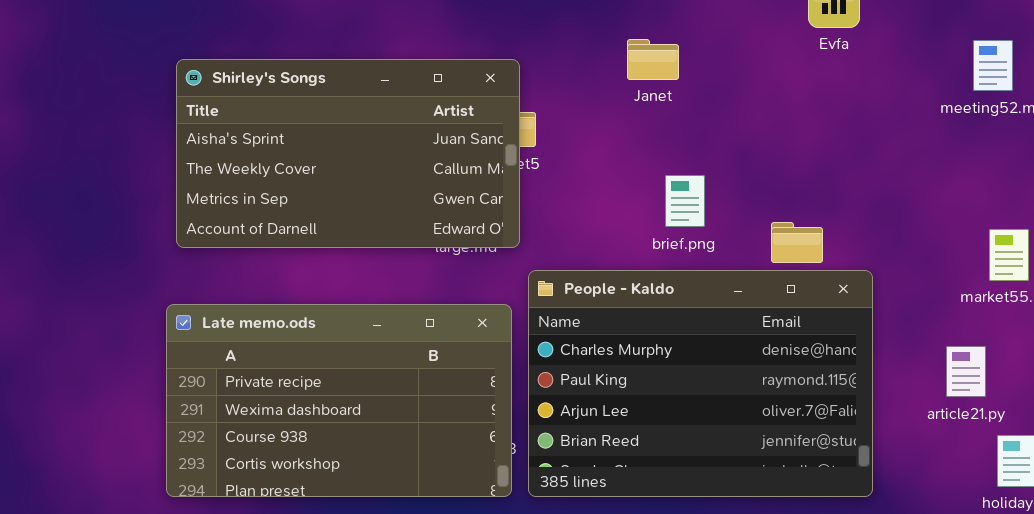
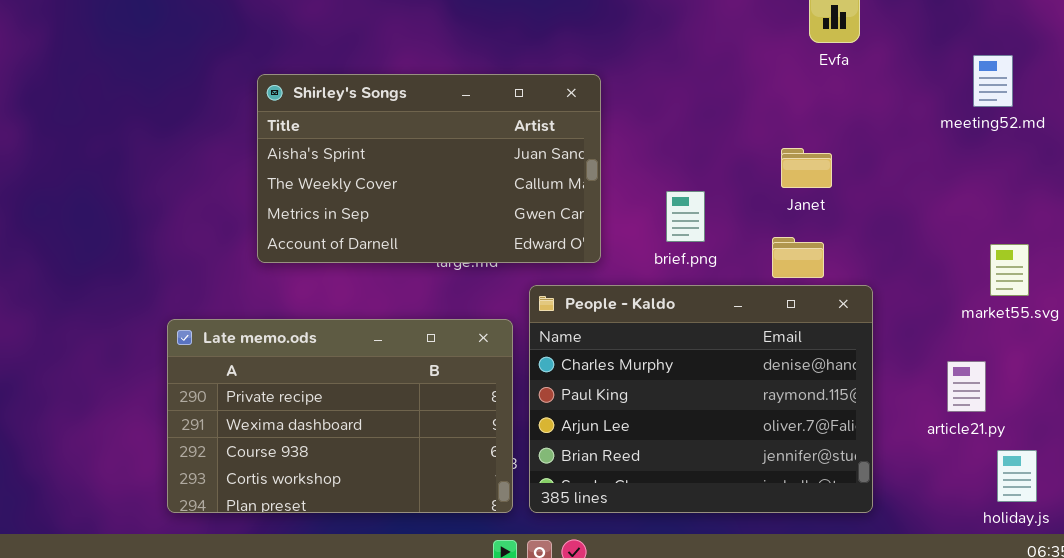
Janet: [627,39,679,80] -> [781,148,832,188], moved
Shirley's Songs: [176,59,520,248] -> [257,74,601,263], moved

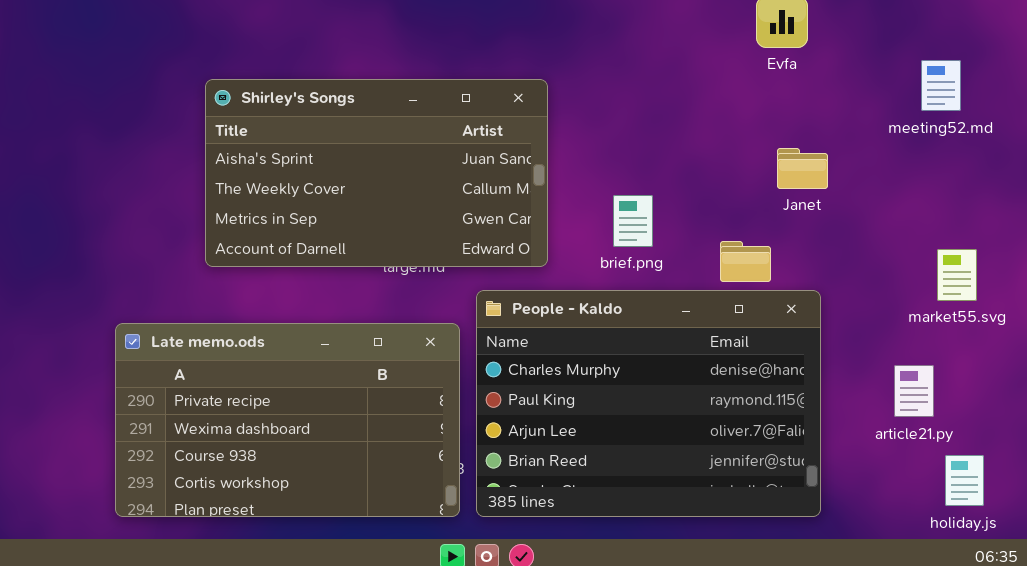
Janet: [781,148,832,188] -> [777,148,828,189], moved

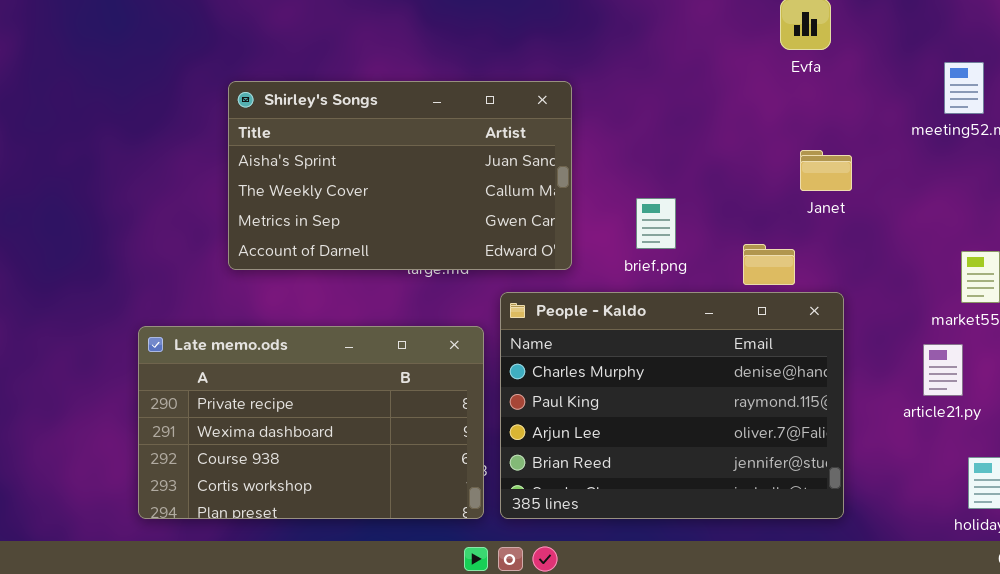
article21.py: [894,365,934,417] -> [923,344,963,396], moved

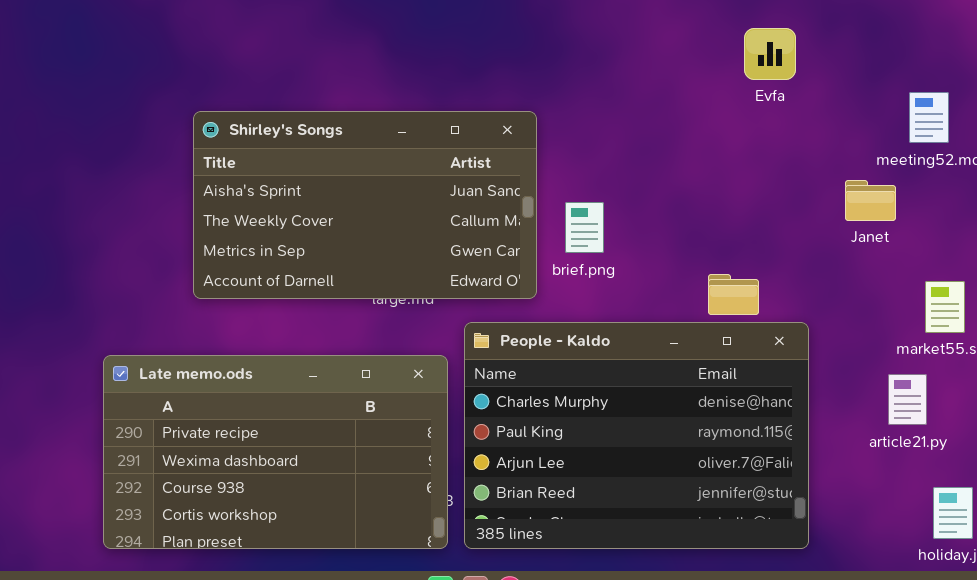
Janet: [800,150,852,191] -> [845,180,896,221], moved
brief.png: [636,198,676,249] -> [565,202,604,253], moved

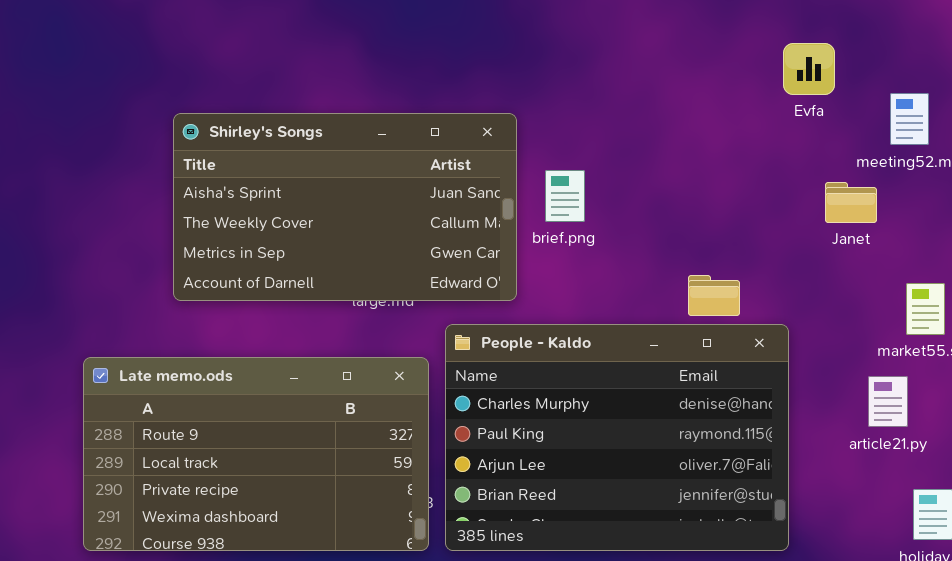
Evfa: [744,28,796,80] -> [783,43,835,95], moved
brief.png: [565,202,604,253] -> [545,170,585,222], moved
Late memo.ods: [103,355,448,549] -> [83,357,429,551], scrolled up 2 rows

